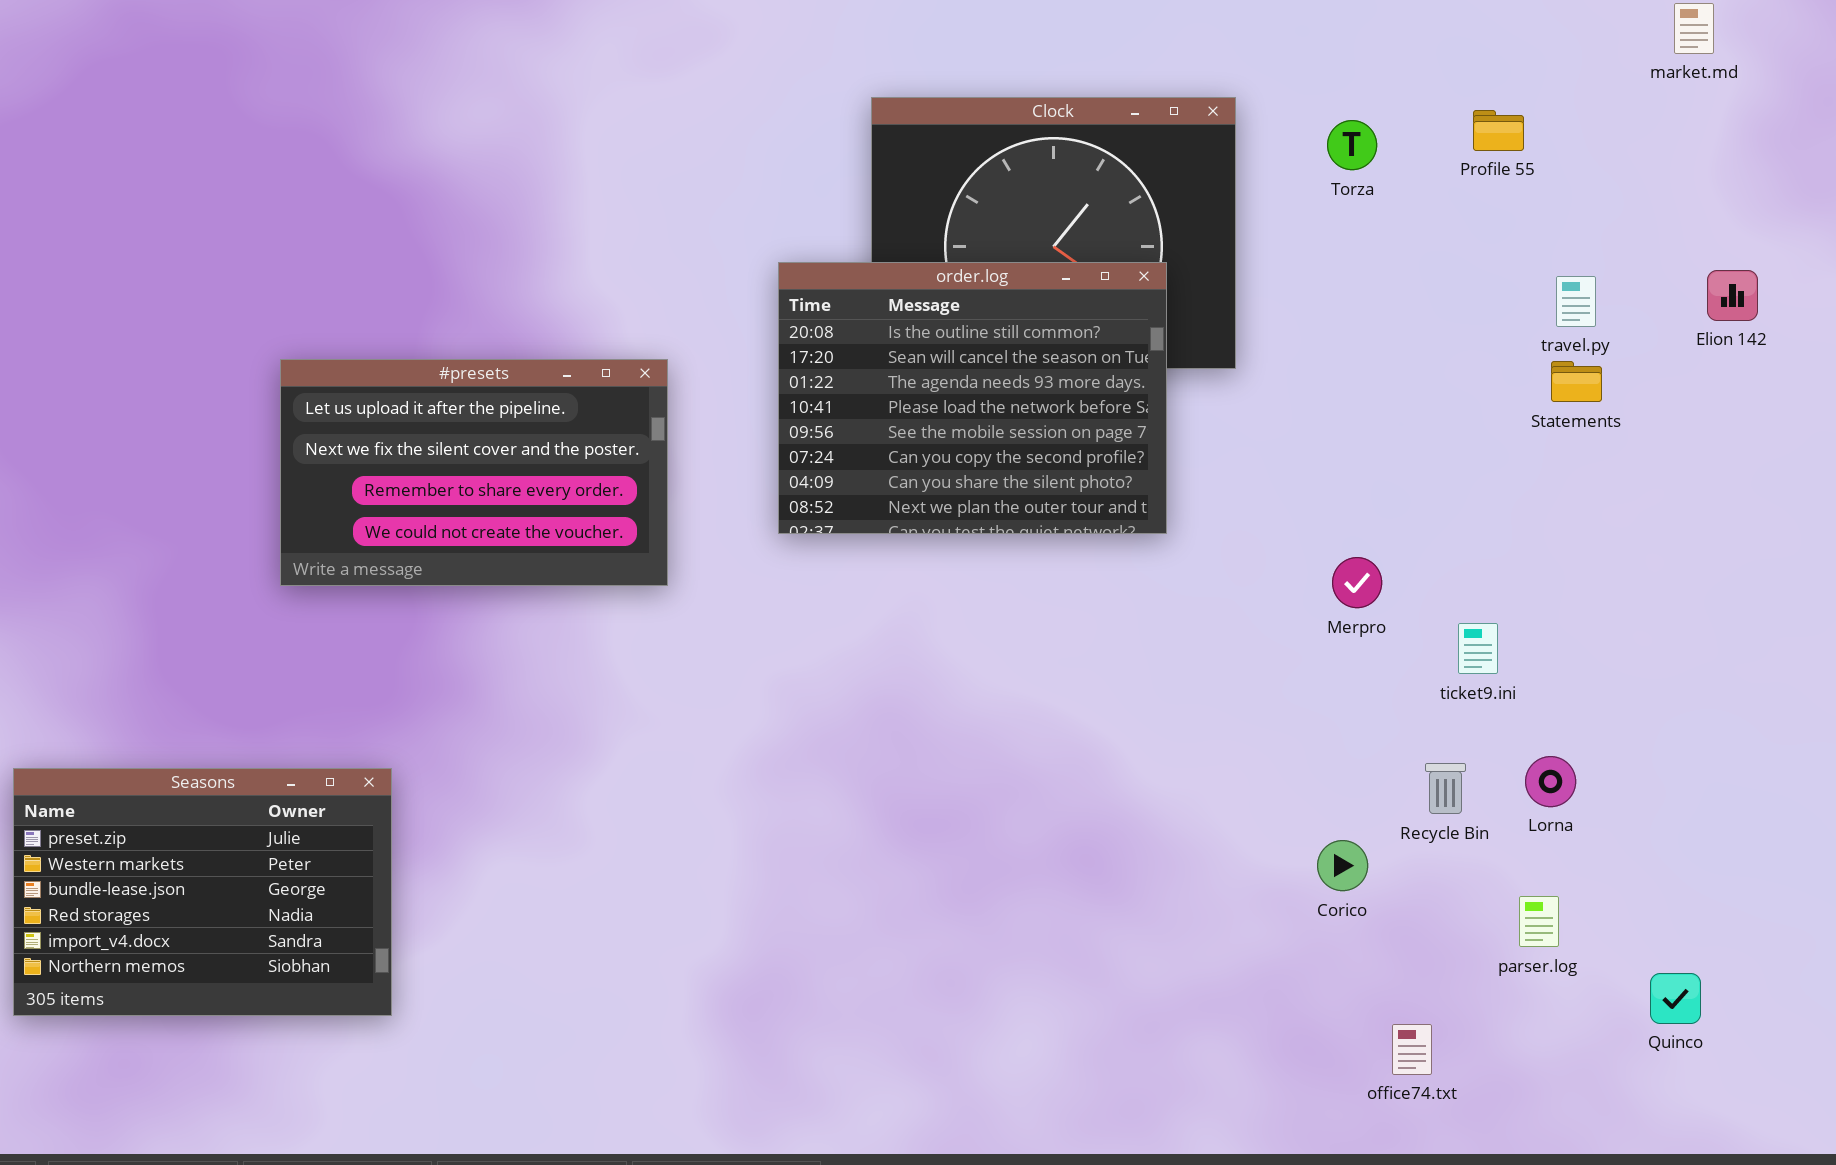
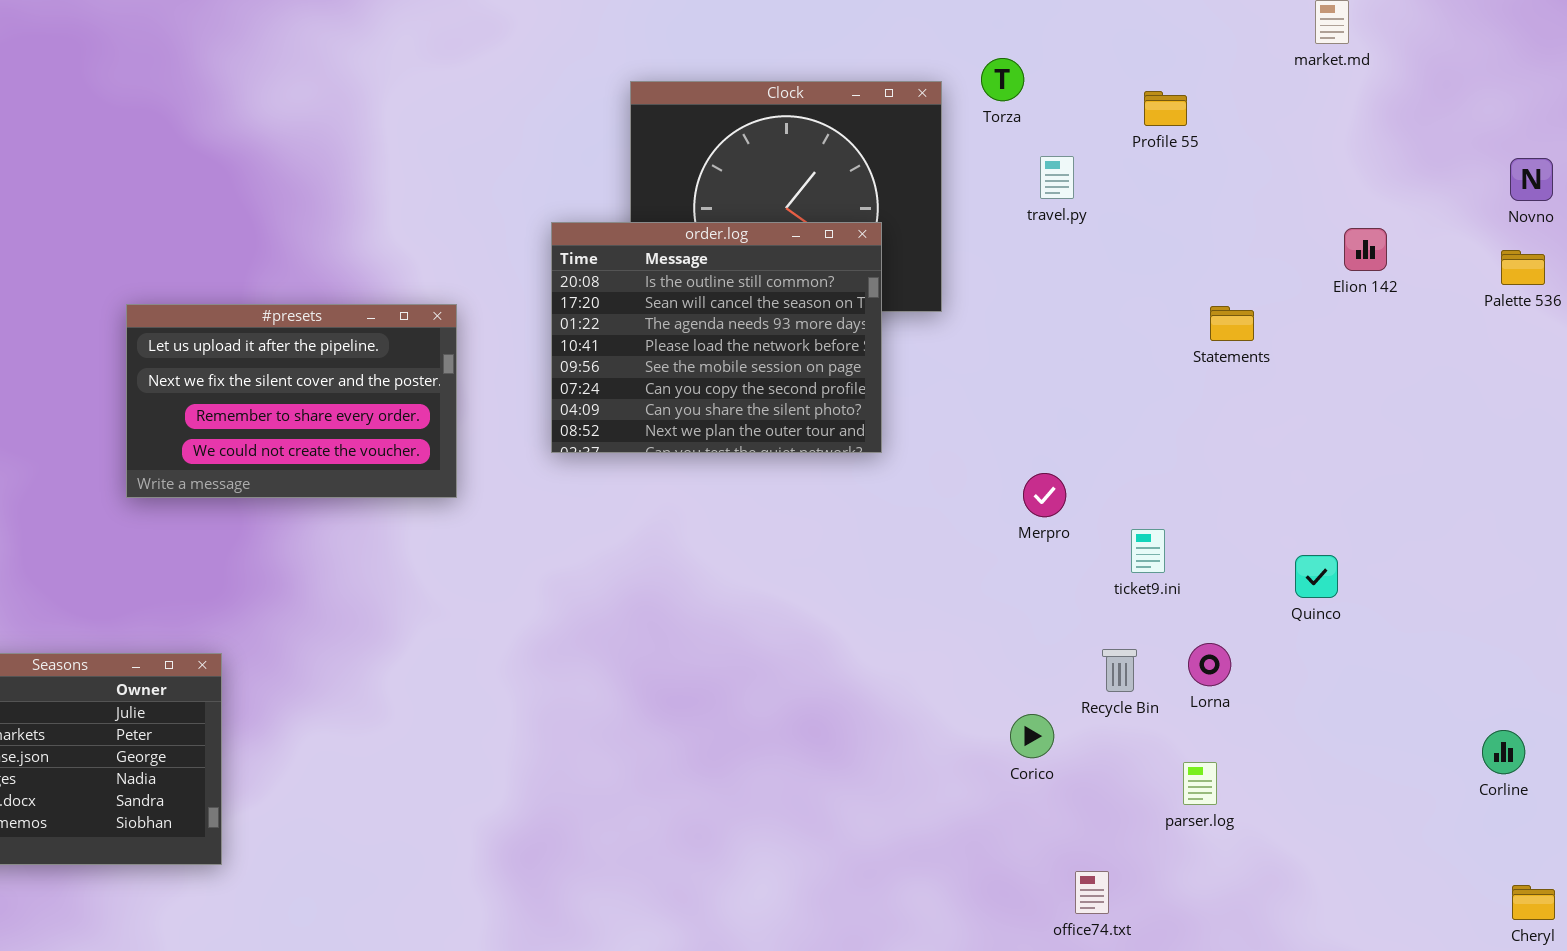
Torza: [1327,120,1377,170] -> [981,58,1024,101], moved
travel.py: [1556,276,1596,327] -> [1040,156,1074,199], moved
Quinco: [1650,973,1701,1024] -> [1295,555,1338,598], moved

